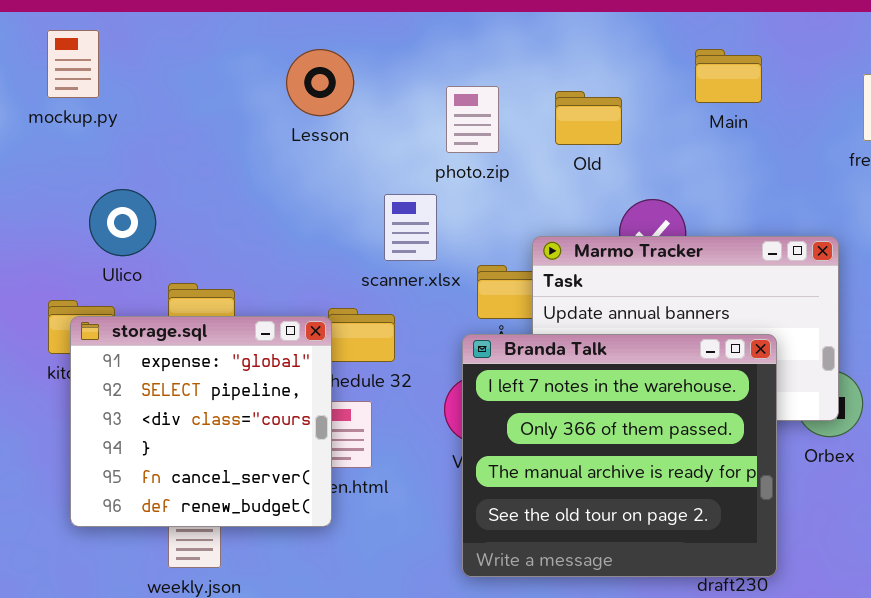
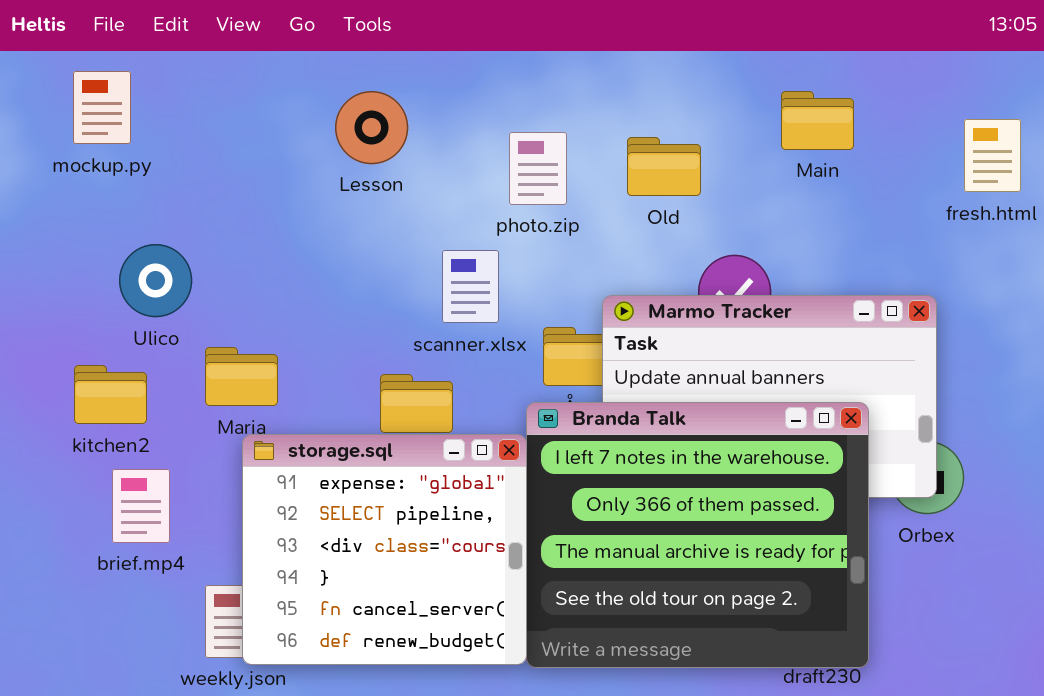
storage.sql: [70,316,332,527] -> [242,434,527,665], moved

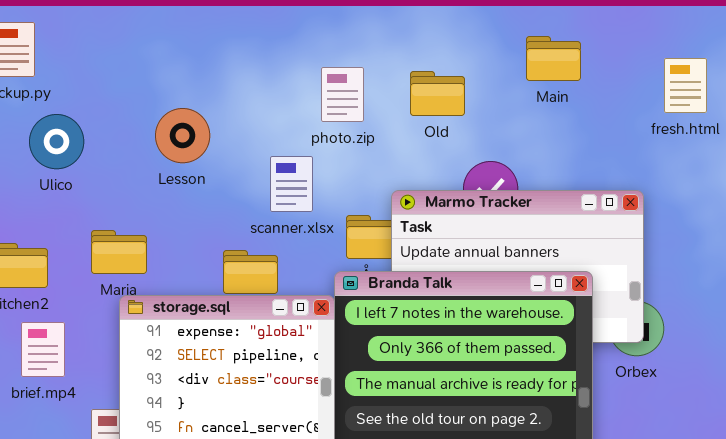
Lesson: [335,91,408,164] -> [155,108,210,163], moved
Ulico: [119,244,192,317] -> [29,114,84,169], moved

